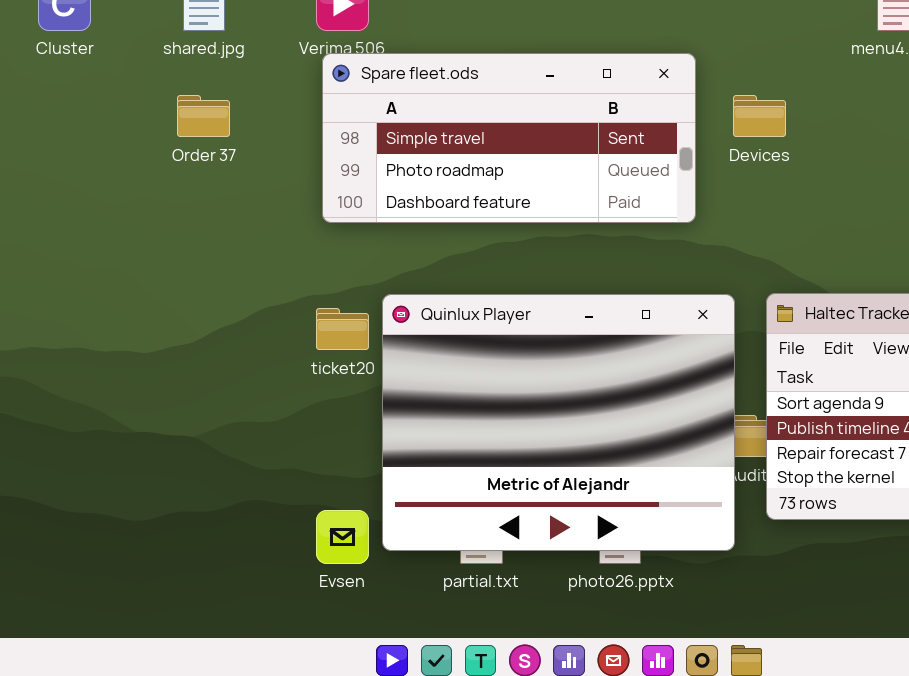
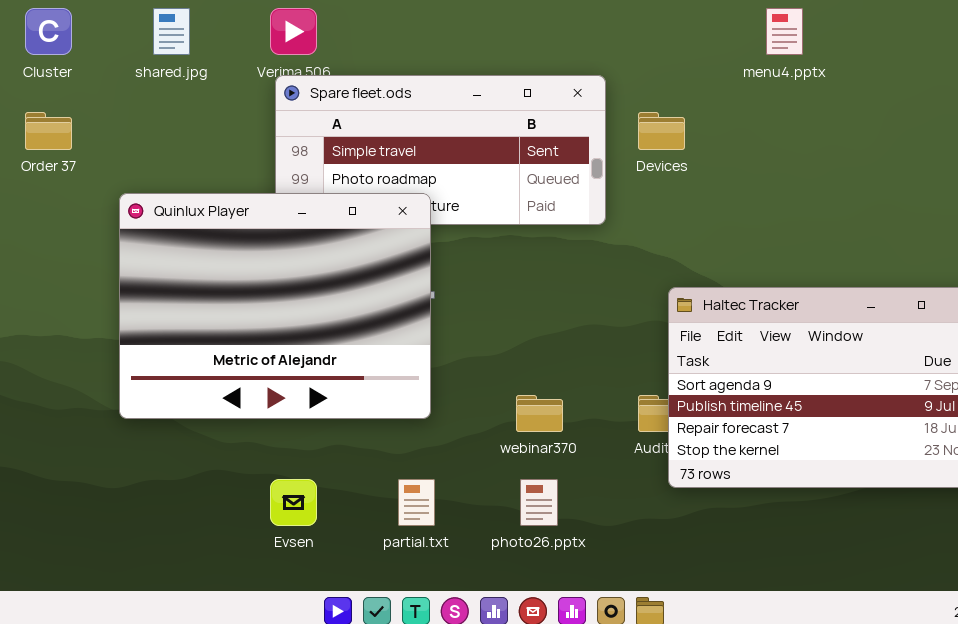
Order 37: [177,95,230,137] -> [25,112,72,150], moved
Quinlux Player: [382,294,735,551] -> [119,193,431,419], moved

